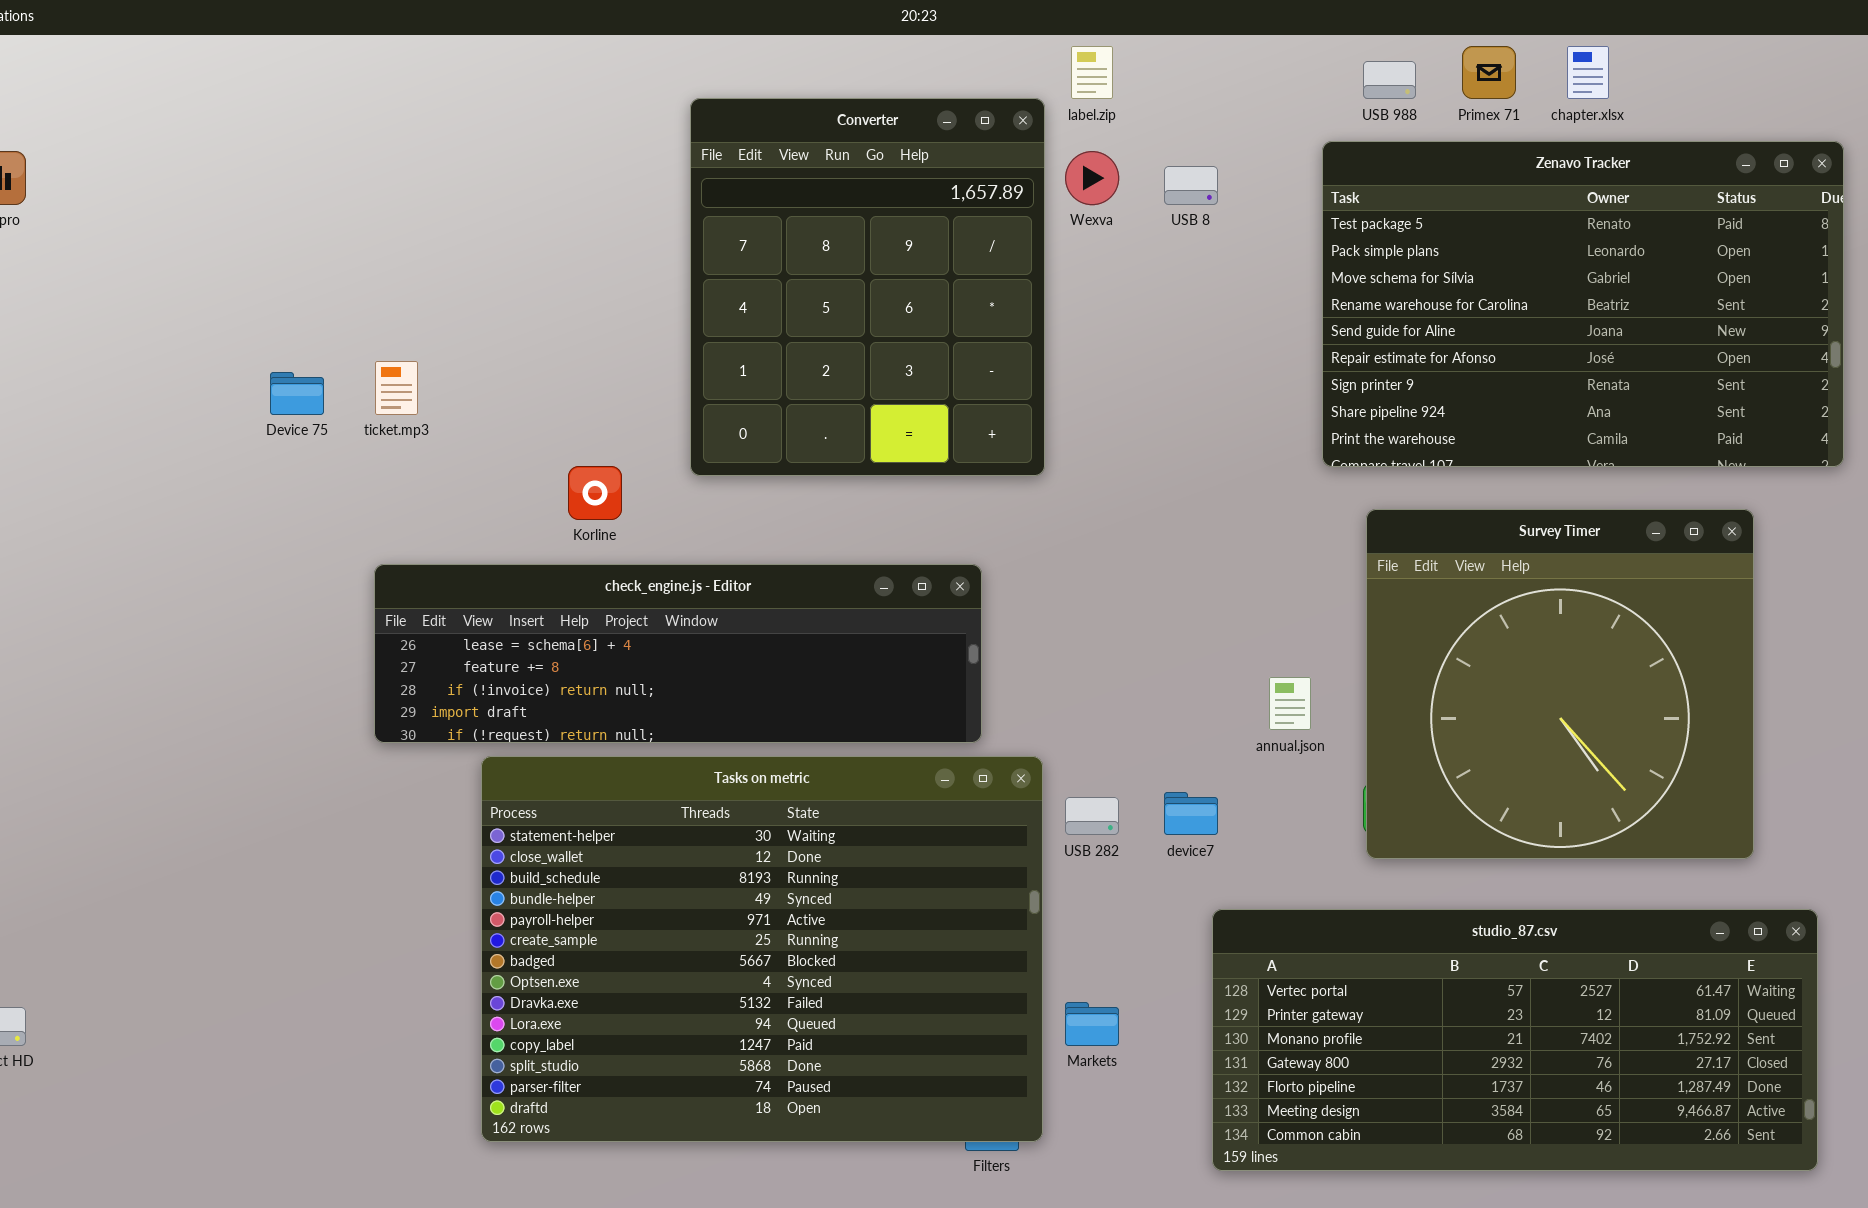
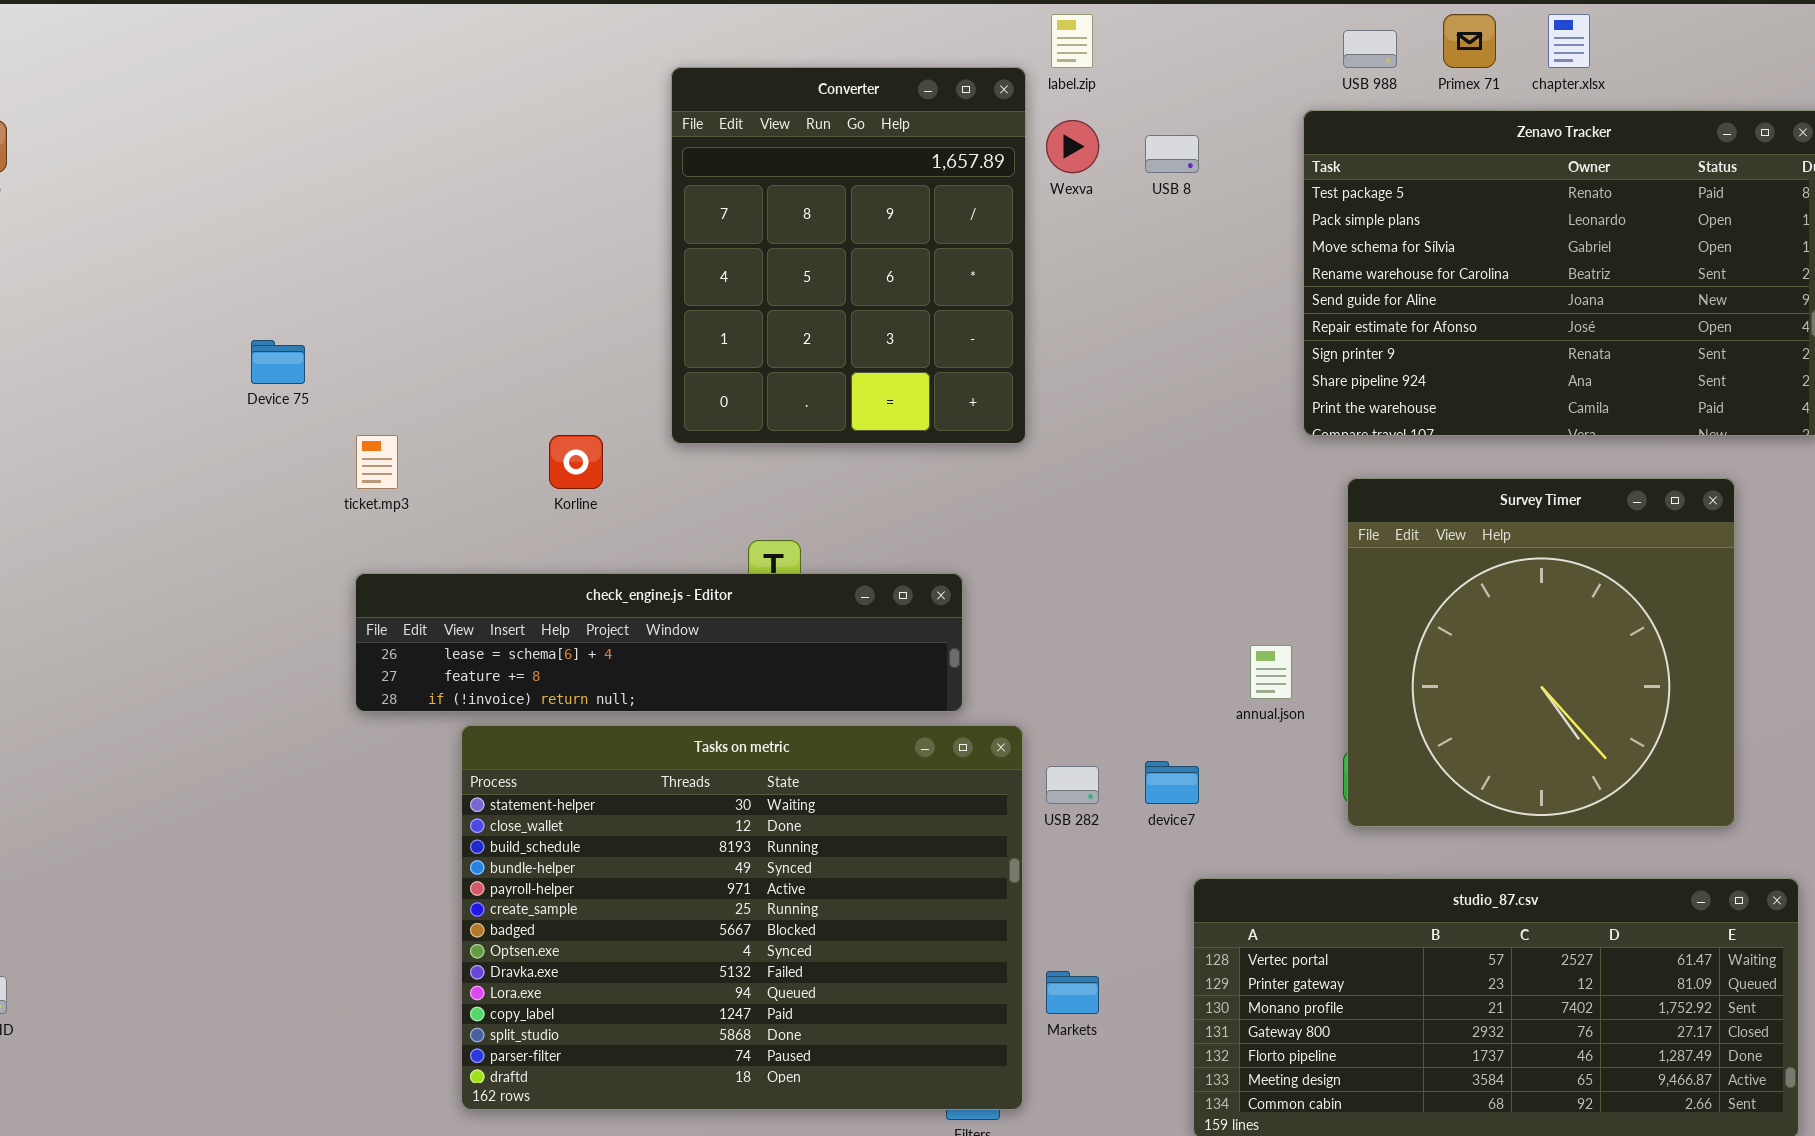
ticket.mp3: [375,361,418,415] -> [356,435,398,489], moved
check_engine.js - Editor: [374,564,982,743] -> [355,573,963,712], resized

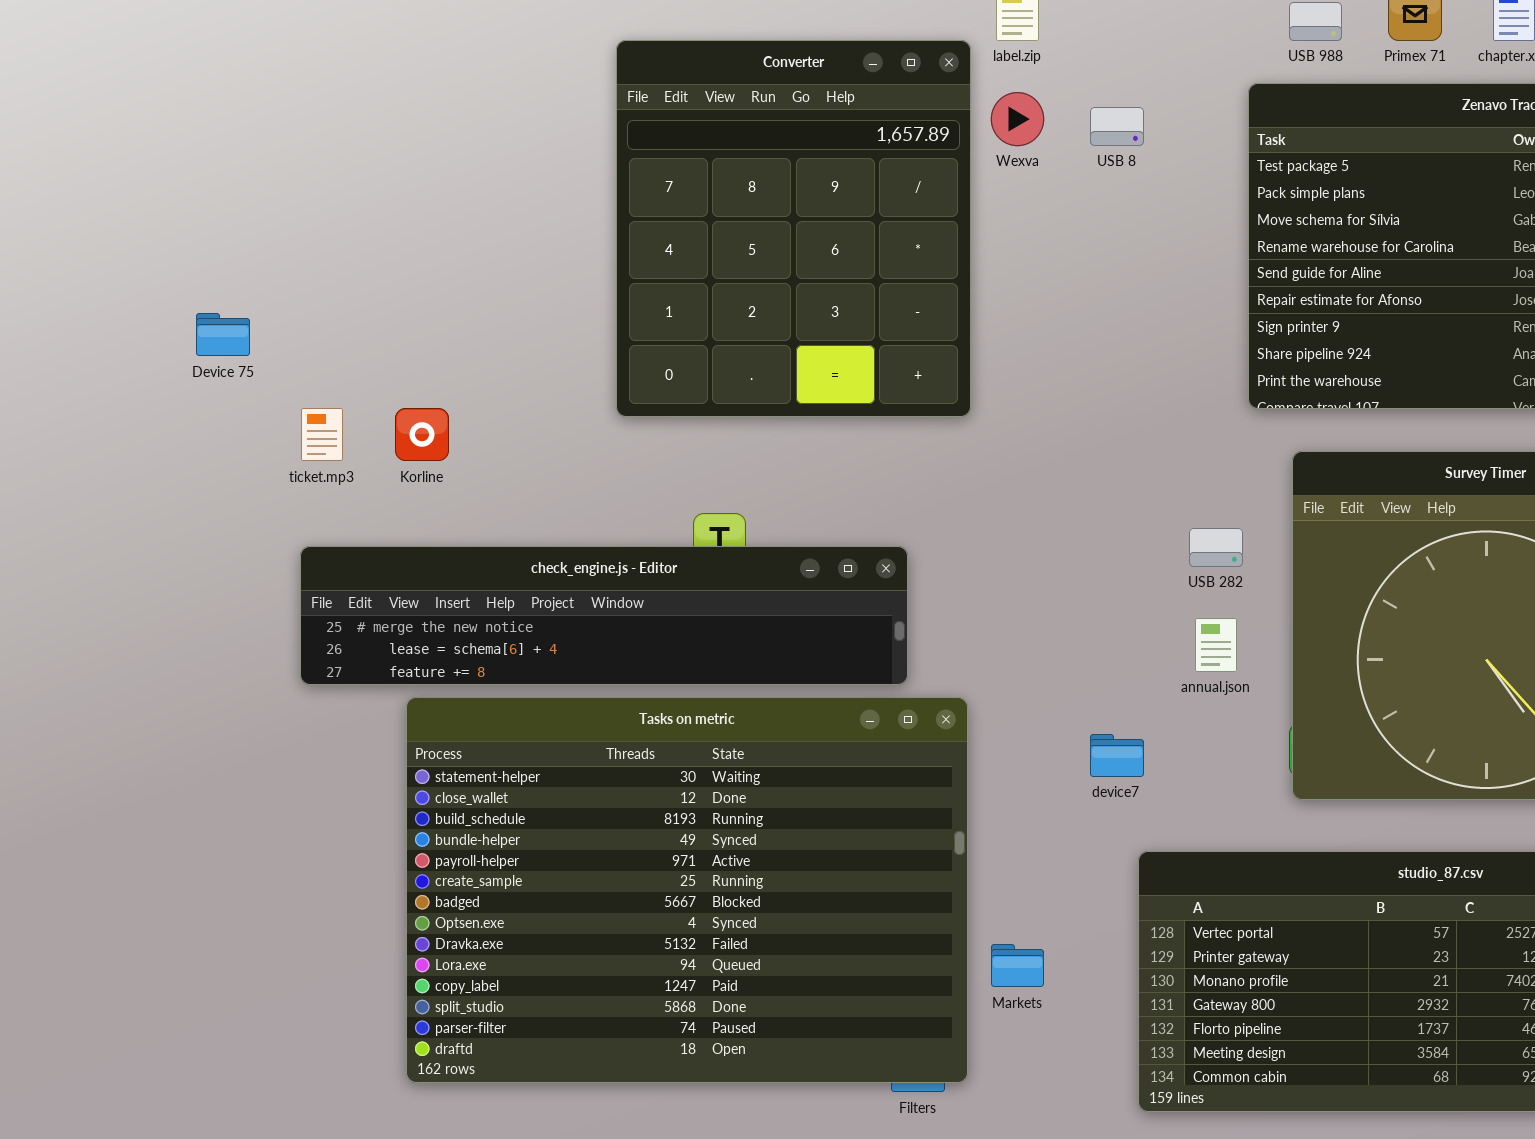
Korline: [549,435,603,489] -> [395,408,449,461], moved
check_engine.js - Editor: [355,573,963,712] -> [300,546,908,685], scrolled up 1 row
USB 282: [1046,766,1099,804] -> [1189,528,1243,567], moved

